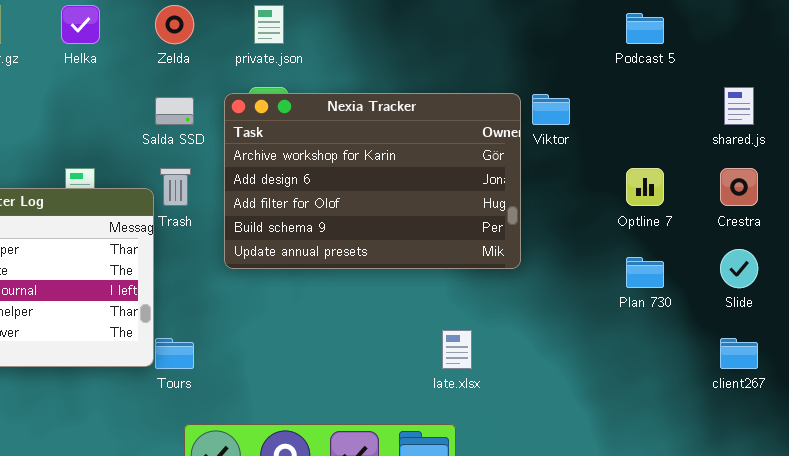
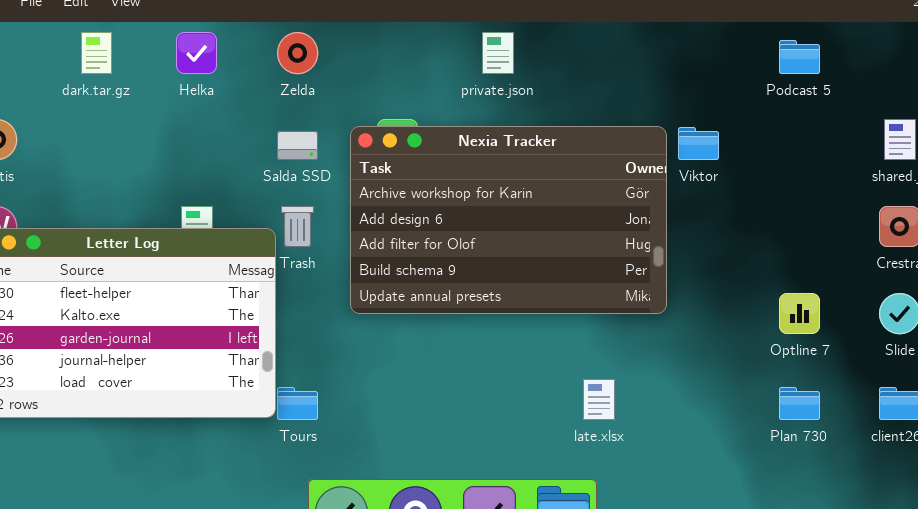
private.json: [254,5,284,44] -> [482,32,514,74], moved
Optline 7: [626,168,664,206] -> [779,293,820,334], moved
Plan 730: [626,257,664,288] -> [779,387,820,420], moved

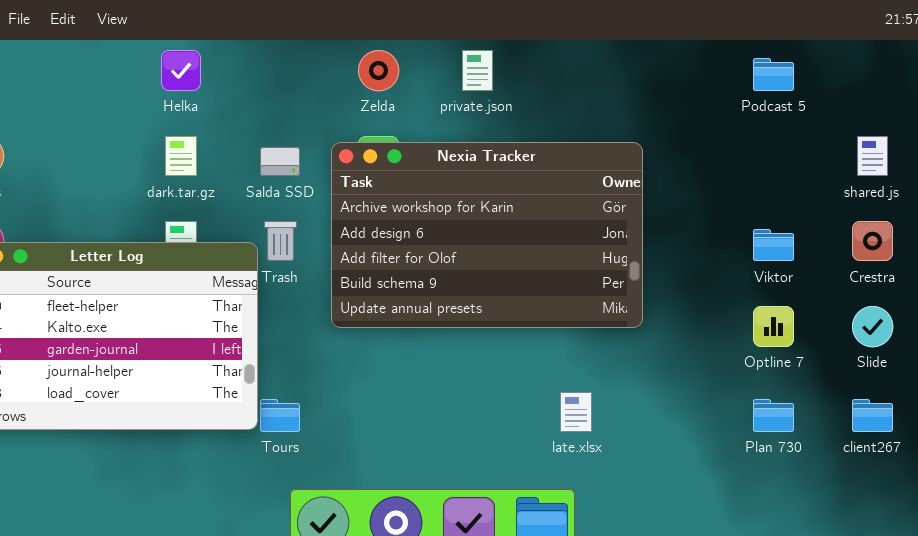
dark.tar.gz: [81,32,112,74] -> [165,136,197,176], moved
Zelda: [277,32,318,74] -> [358,50,399,91], moved
Viktor: [678,127,719,160] -> [753,229,794,261], moved

